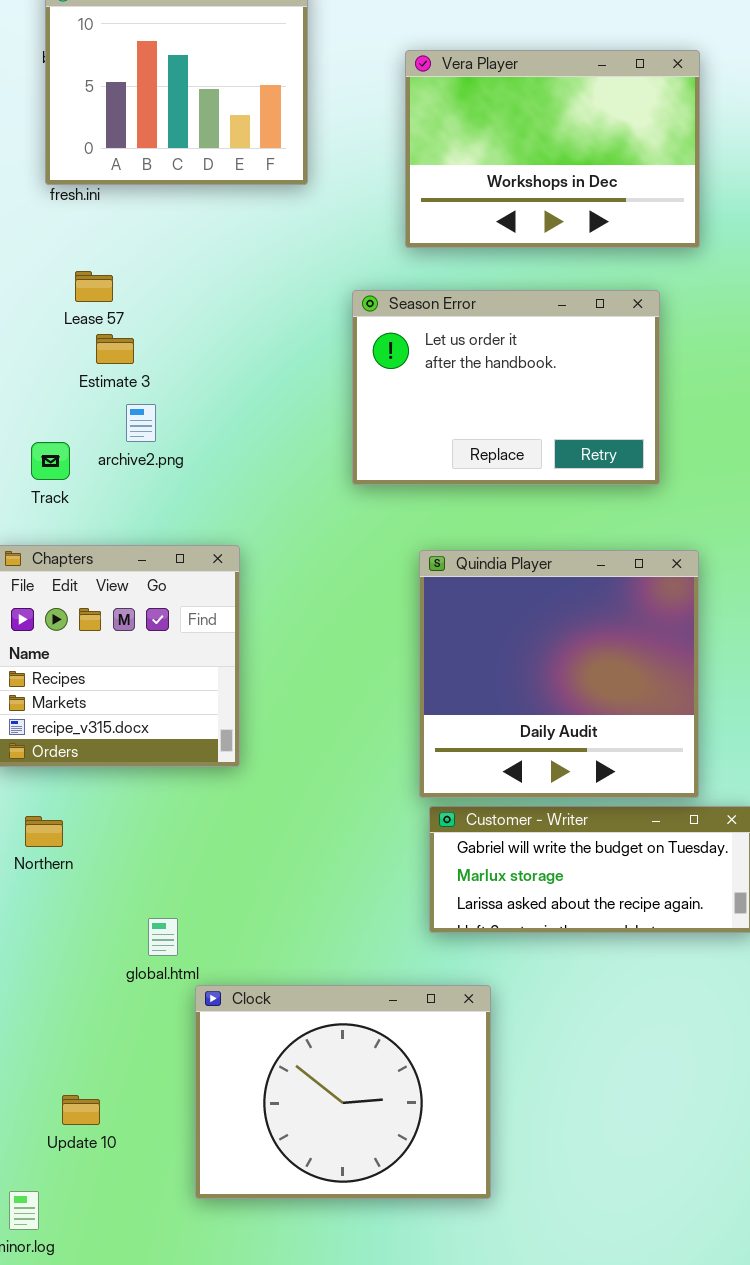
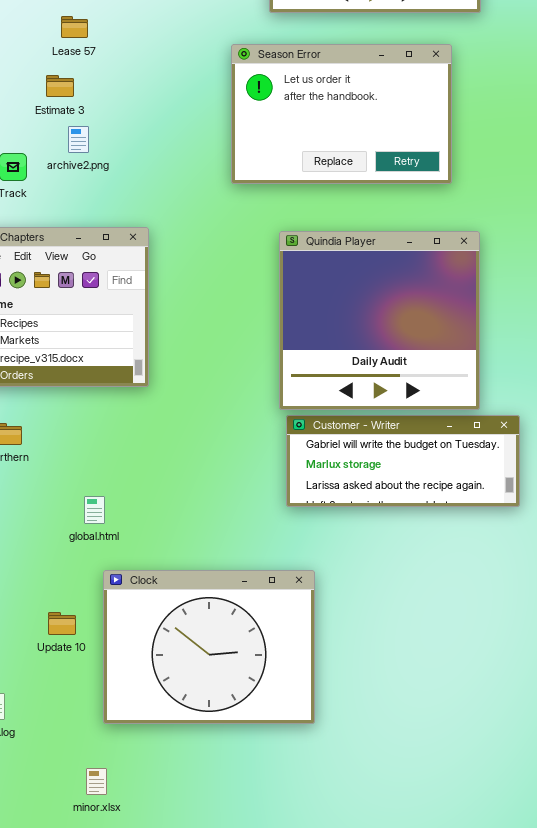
Lease 57: [75,271,113,302] -> [61,16,88,38], moved
Clock: [195,985,491,1199] -> [103,570,315,724], moved
Update 10: [62,1095,100,1125] -> [48,612,76,635], moved

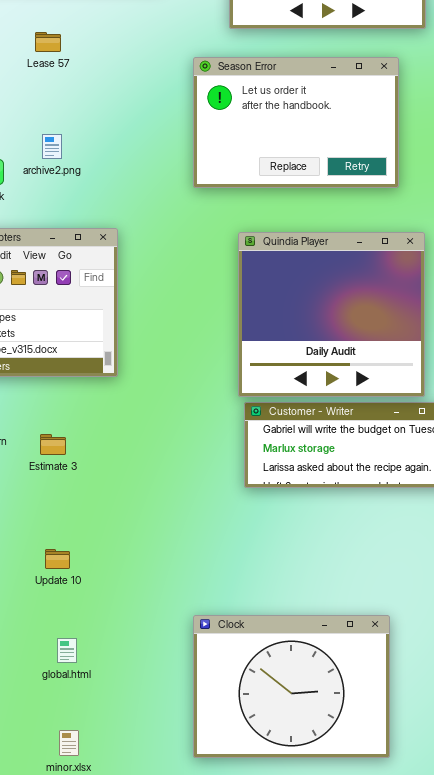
Estimate 3: [46,75,74,97] -> [40,434,66,455], moved
global.html: [84,496,105,524] -> [57,638,77,663], moved
Clock: [103,570,315,724] -> [193,615,390,758], moved
Update 10: [48,612,76,635] -> [45,549,70,569], moved

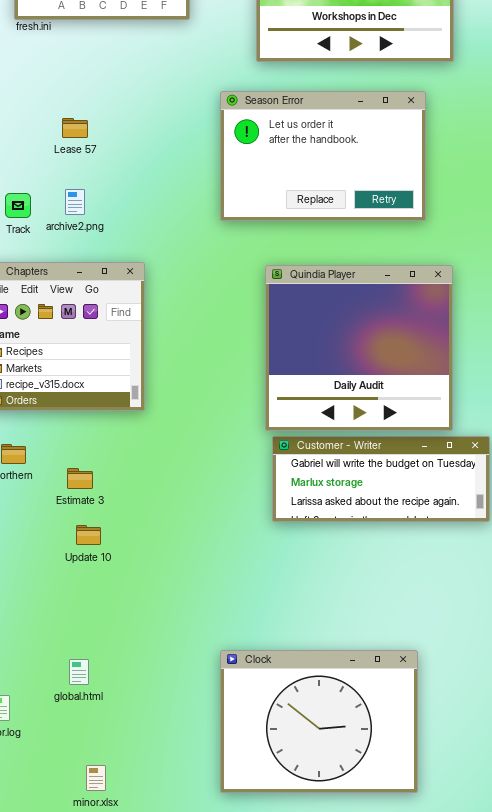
Lease 57: [35,32,61,52] -> [62,118,88,138], moved
archive2.png: [42,134,62,159] -> [65,189,85,215], moved
Update 10: [45,549,70,569] -> [76,525,101,545], moved
global.html: [57,638,77,663] -> [69,659,89,685], moved

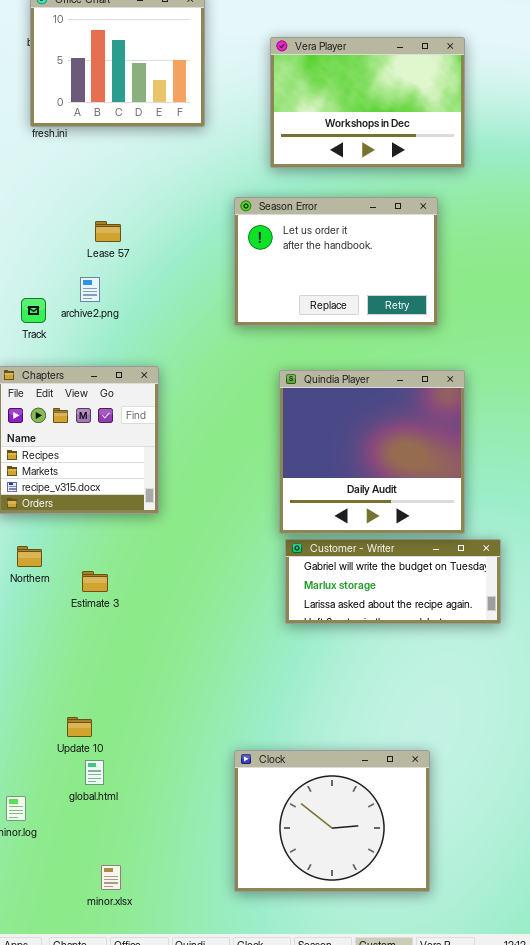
Lease 57: [62,118,88,138] -> [95,221,121,242], moved
archive2.png: [65,189,85,215] -> [80,277,100,302], moved
Update 10: [76,525,101,545] -> [67,717,92,737], moved

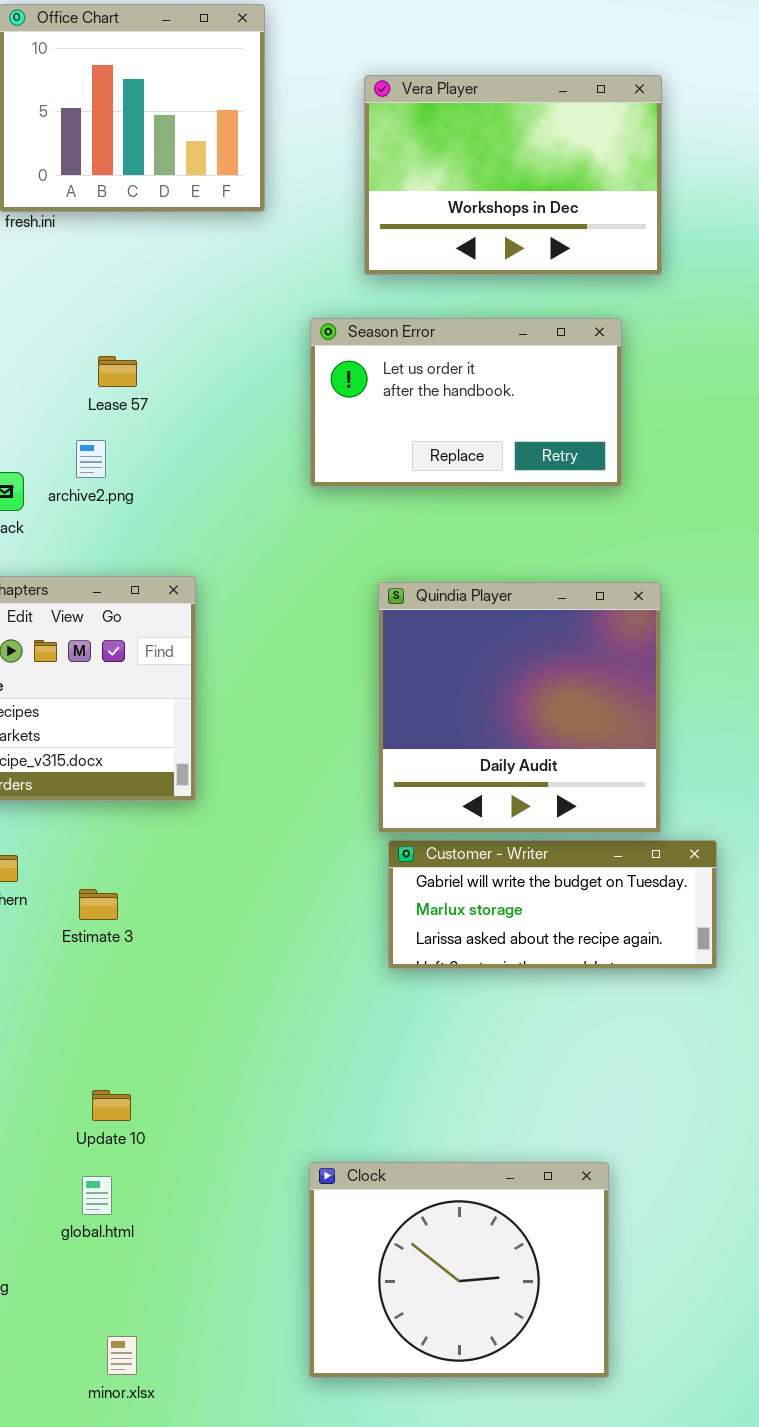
Season Error: [234,197,438,326] -> [310,318,622,487], resized
Update 10: [67,717,92,737] -> [92,1090,131,1121], moved

